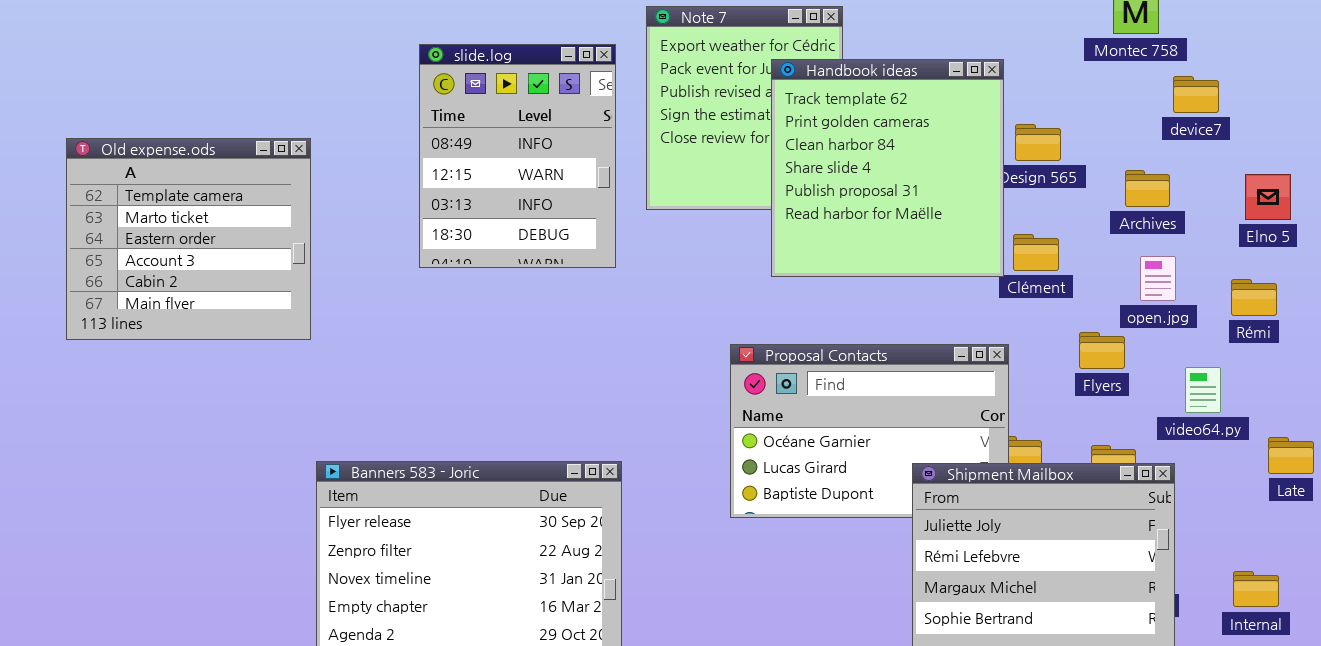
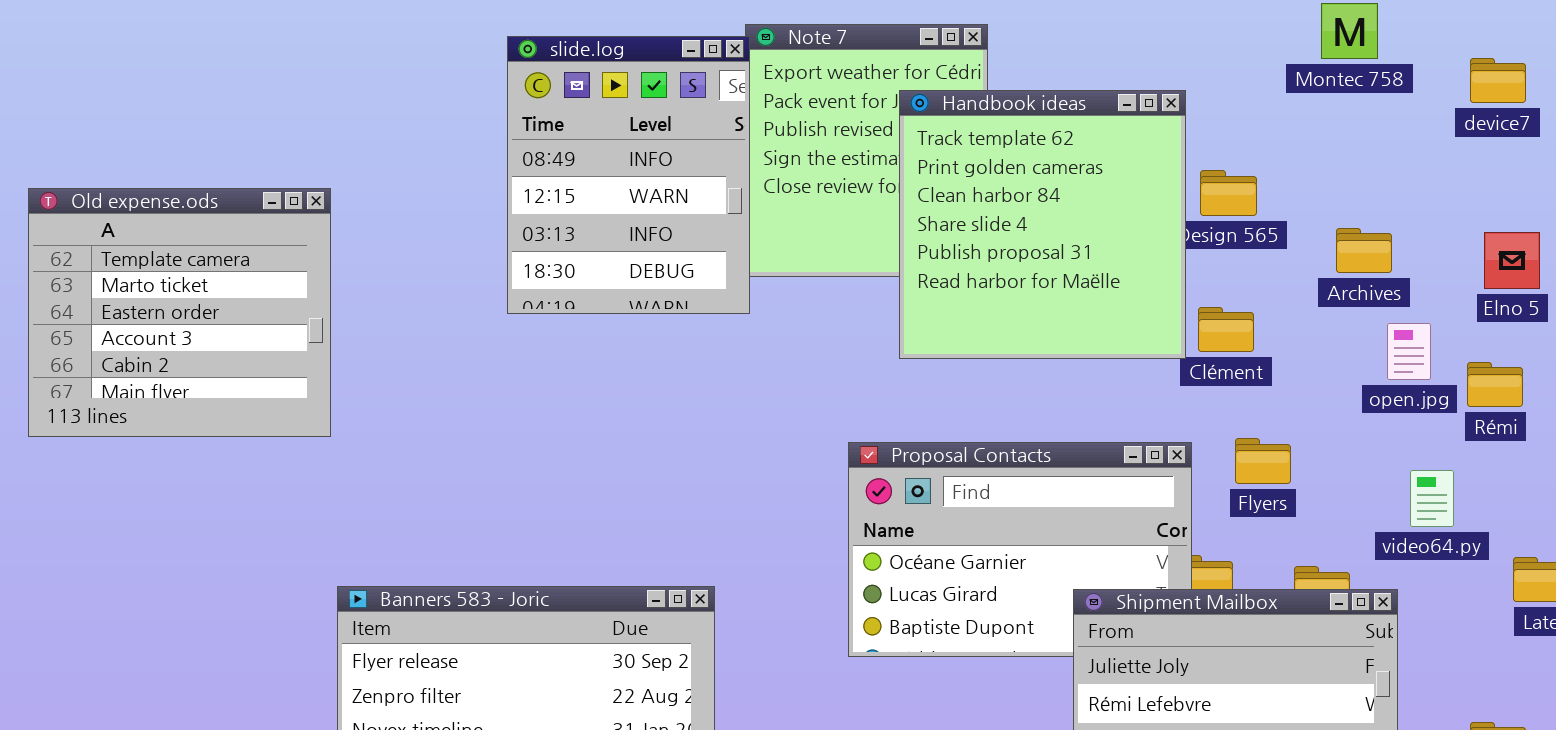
slide.log: [419,44,616,268] -> [507,36,750,314], moved
device7: [1173,76,1219,113] -> [1470,58,1526,103], moved
open.jpg: [1140,256,1176,301] -> [1387,323,1431,380], moved
Flyers: [1079,332,1125,369] -> [1235,438,1291,484], moved

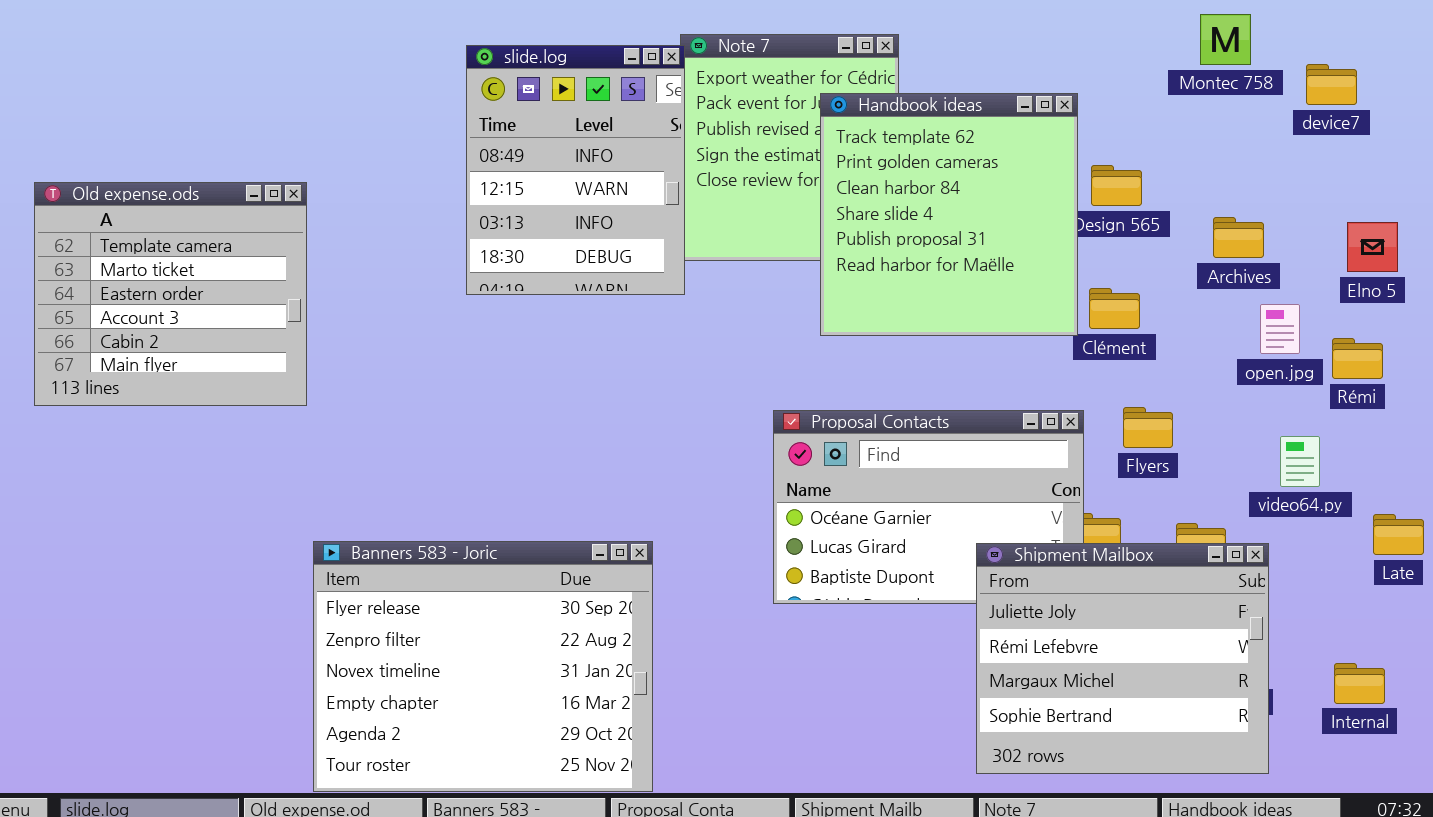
device7: [1470,58,1526,103] -> [1306,64,1357,105], moved

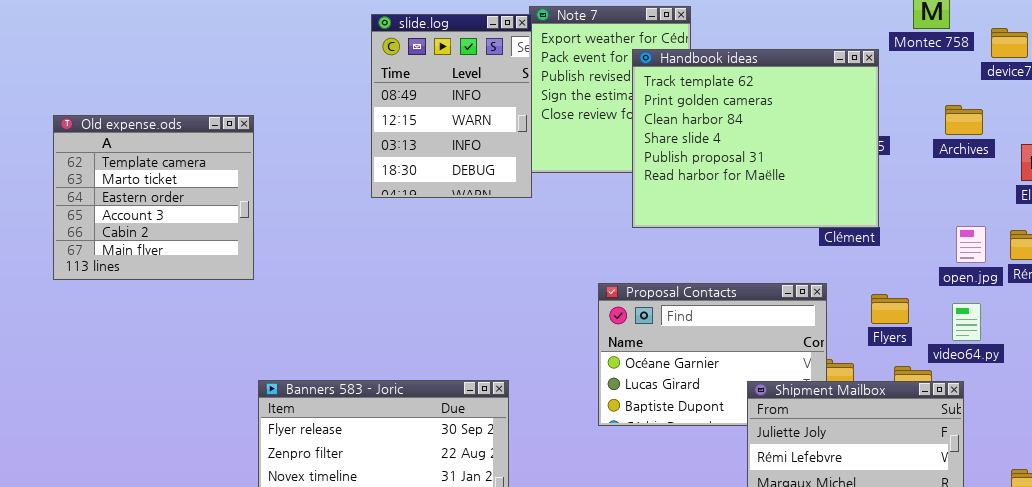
Handbook ideas: [820,93,1078,336] -> [632,49,879,228], resized
Archives: [1213,217,1264,258] -> [945,105,983,135], moved
open.jpg: [1260,304,1300,354] -> [956,226,986,263], moved
Flyers: [1123,407,1173,448] -> [871,294,909,324], moved
video64.py: [1280,436,1320,487] -> [952,303,981,341], moved

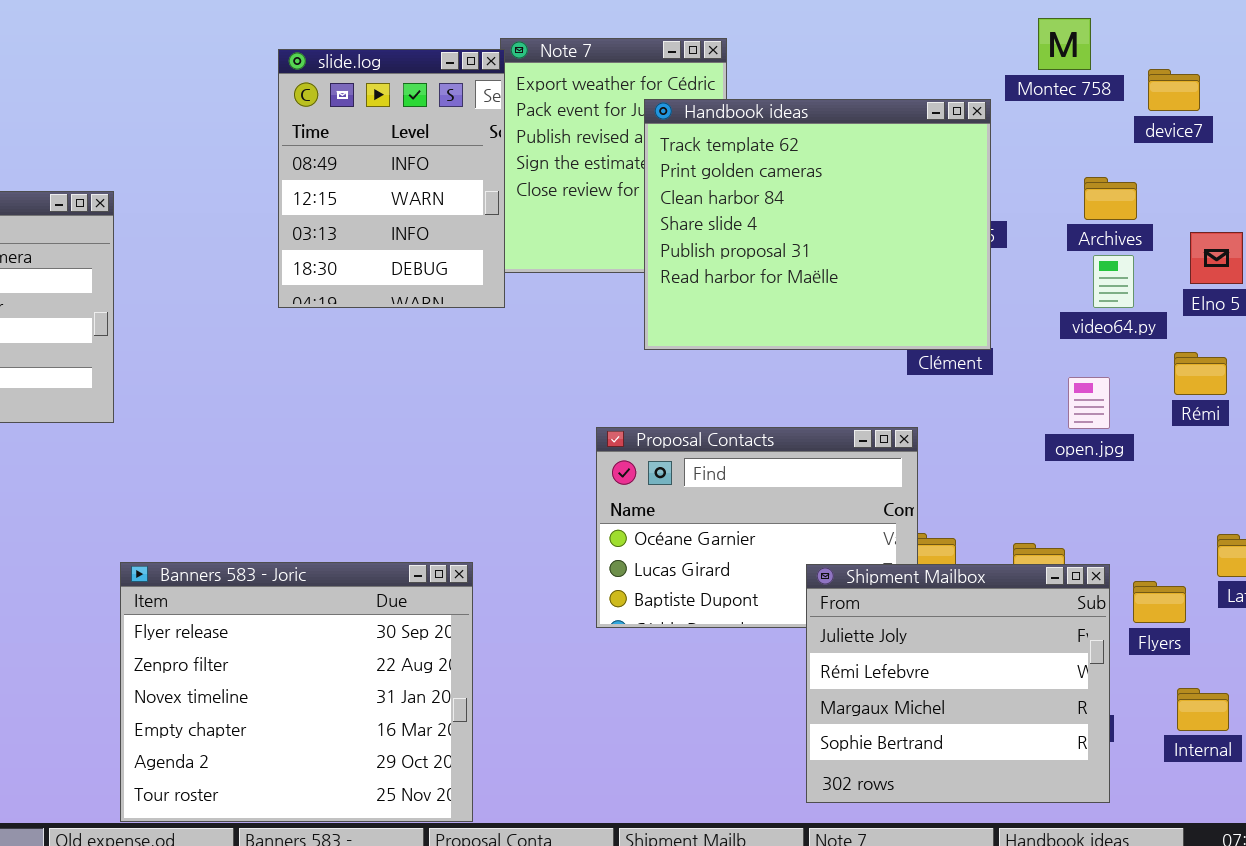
open.jpg: [956,226,986,263] -> [1068,377,1110,429], moved
Flyers: [871,294,909,324] -> [1133,581,1186,623], moved
video64.py: [952,303,981,341] -> [1093,255,1134,308], moved

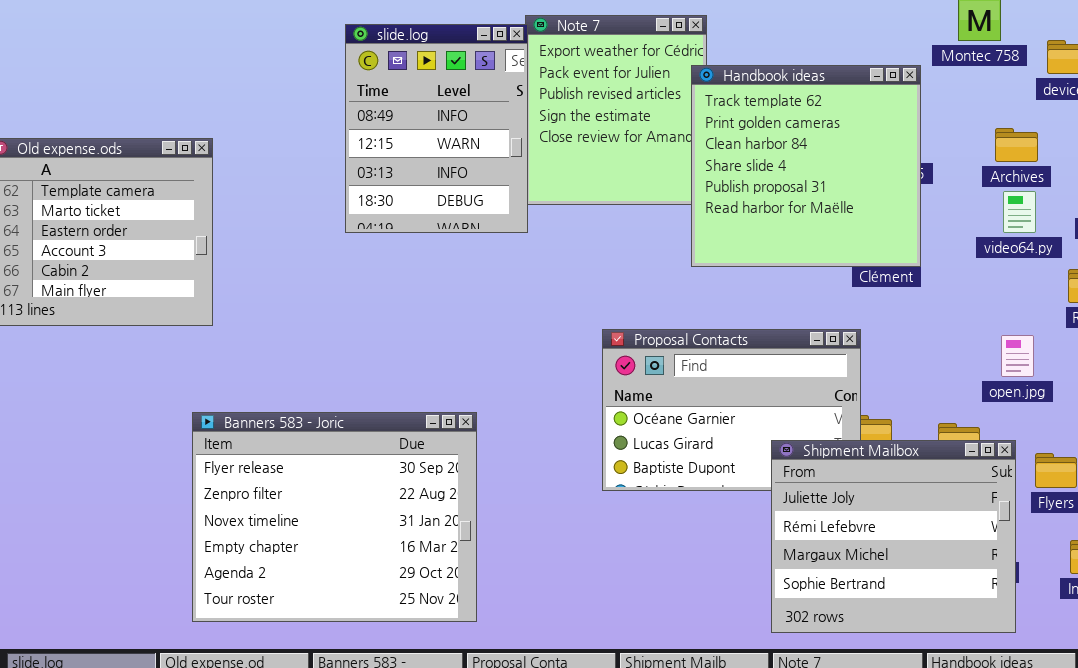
Handbook ideas: [644,99,991,350] -> [691,65,921,267], resized
open.jpg: [1068,377,1110,429] -> [1001,335,1034,377], moved
Banners 583 - Joric: [120,562,473,822] -> [192,412,477,622], moved

